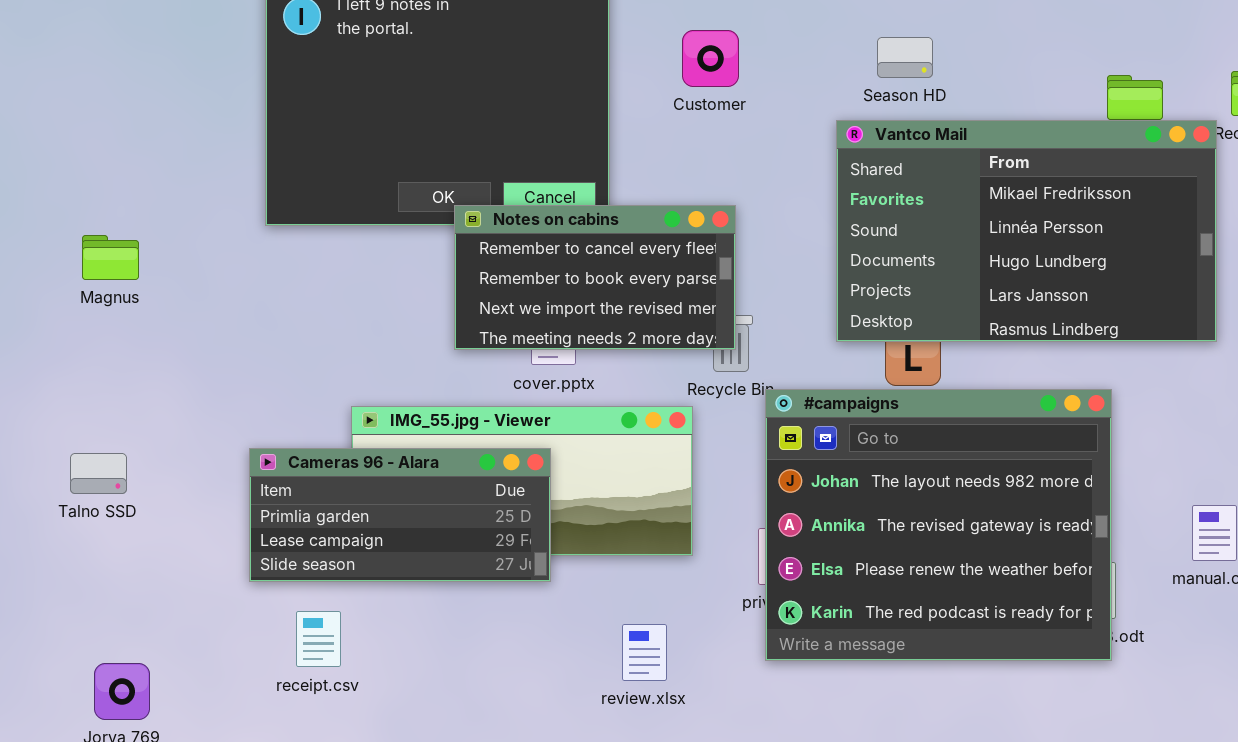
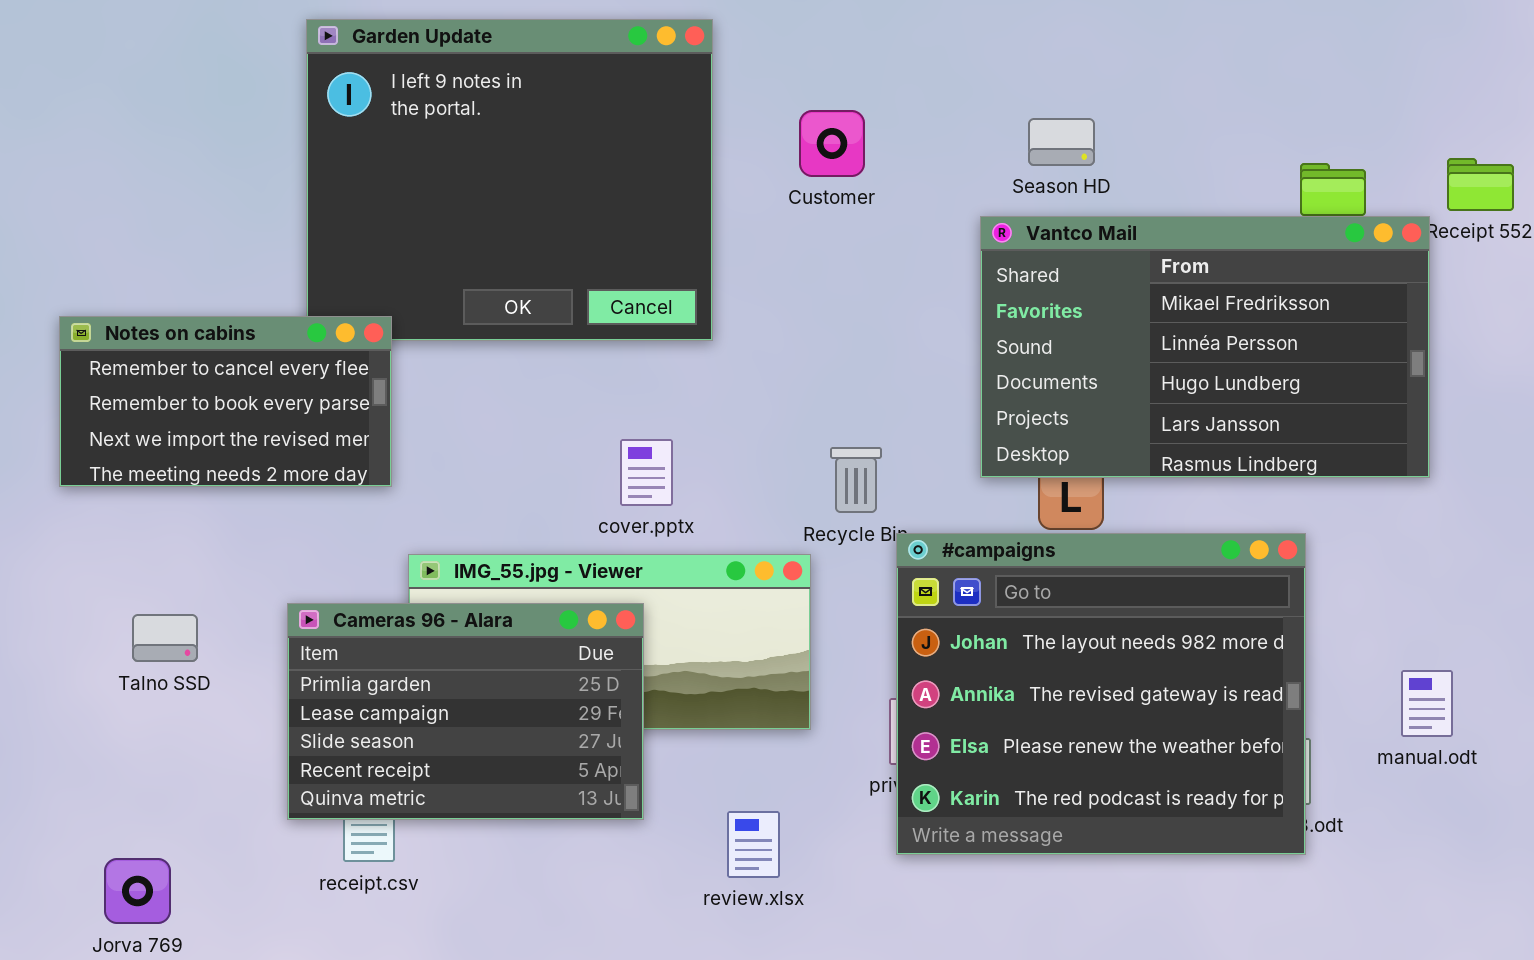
Notes on cabins: [454,205,736,350] -> [59,316,392,487], moved
Cameras 96 - Alara: [249,448,551,582] -> [287,603,644,820], resized
Talno SSD: [70,453,127,494] -> [132,614,198,662], moved

